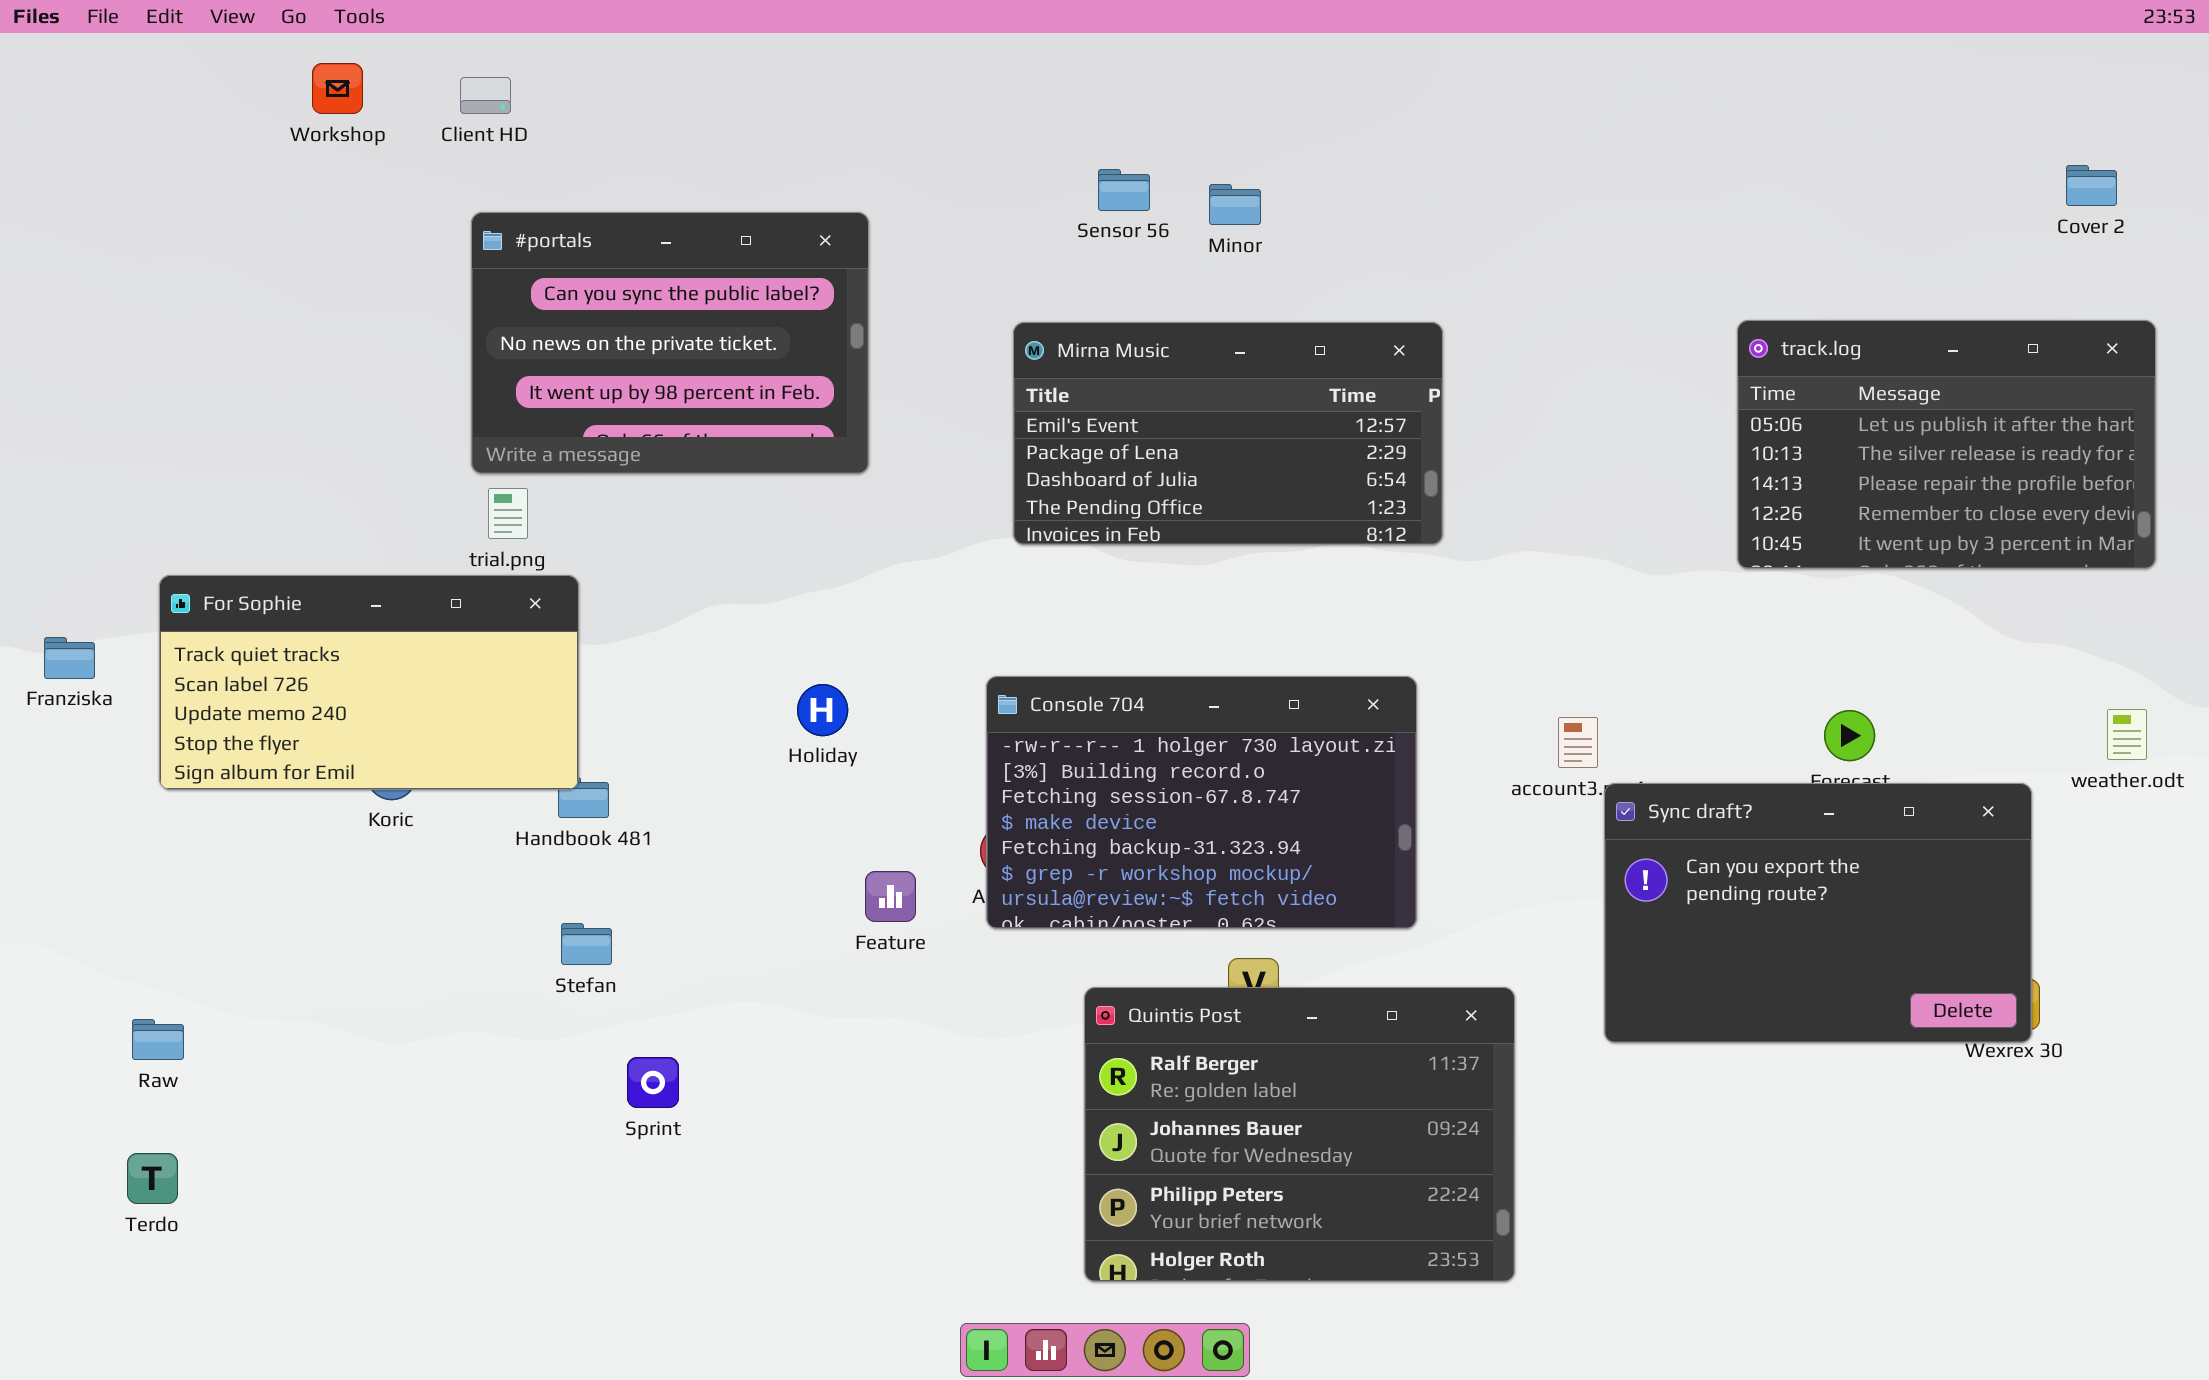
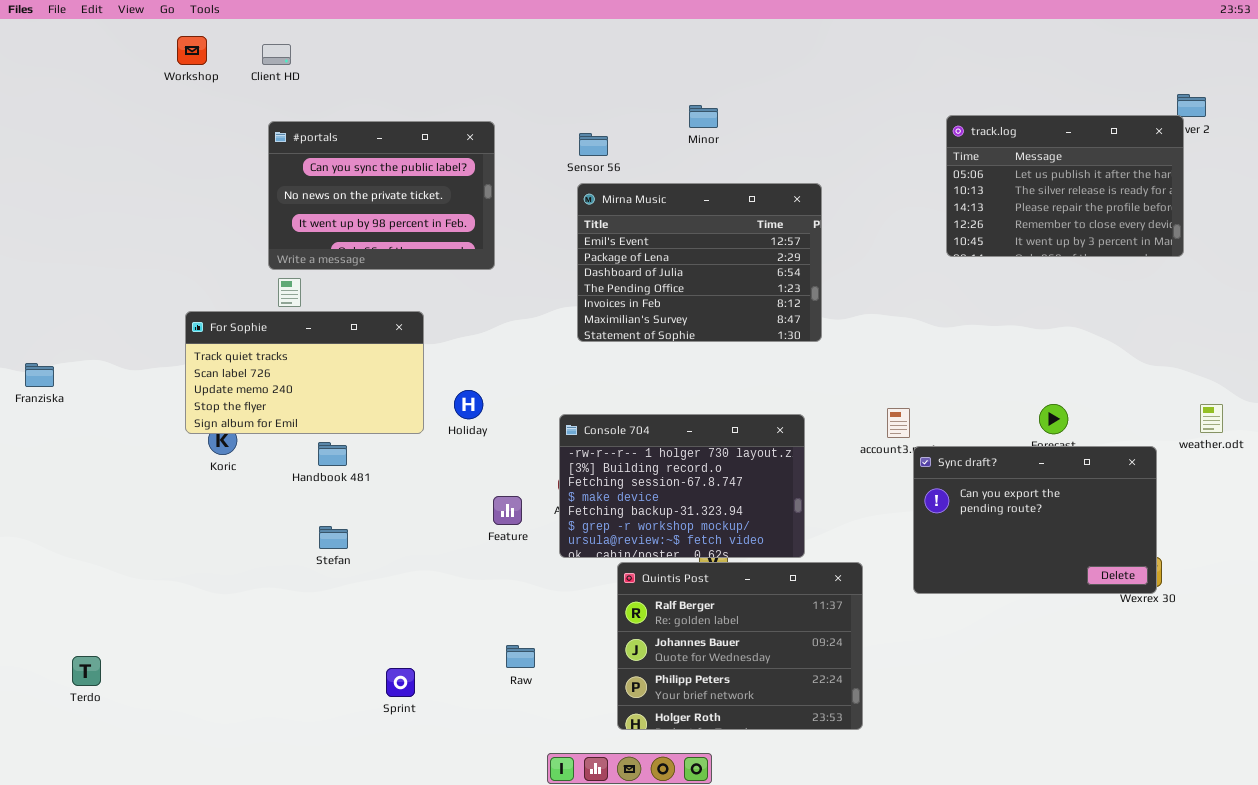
Sensor 56: [1098,169,1150,211] -> [579,133,608,156], moved
track.log: [1737,320,2156,569] -> [946,115,1184,257], moved
Mirna Music: [1013,322,1443,545] -> [577,183,822,342], resized
For Sophie: [159,575,579,790] -> [185,311,424,434], moved
Console 704: [986,676,1417,929] -> [559,414,805,558], moved
Raw: [132,1019,184,1060] -> [506,645,535,668], moved
Sprint: [627,1057,679,1108] -> [386,668,415,697], moved

